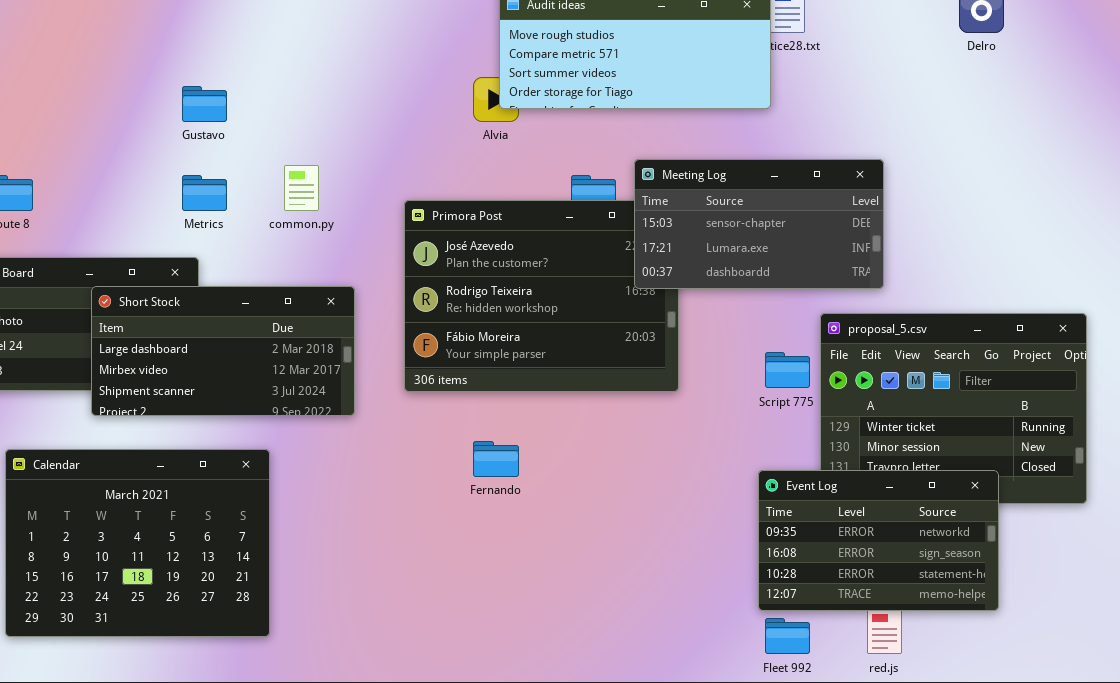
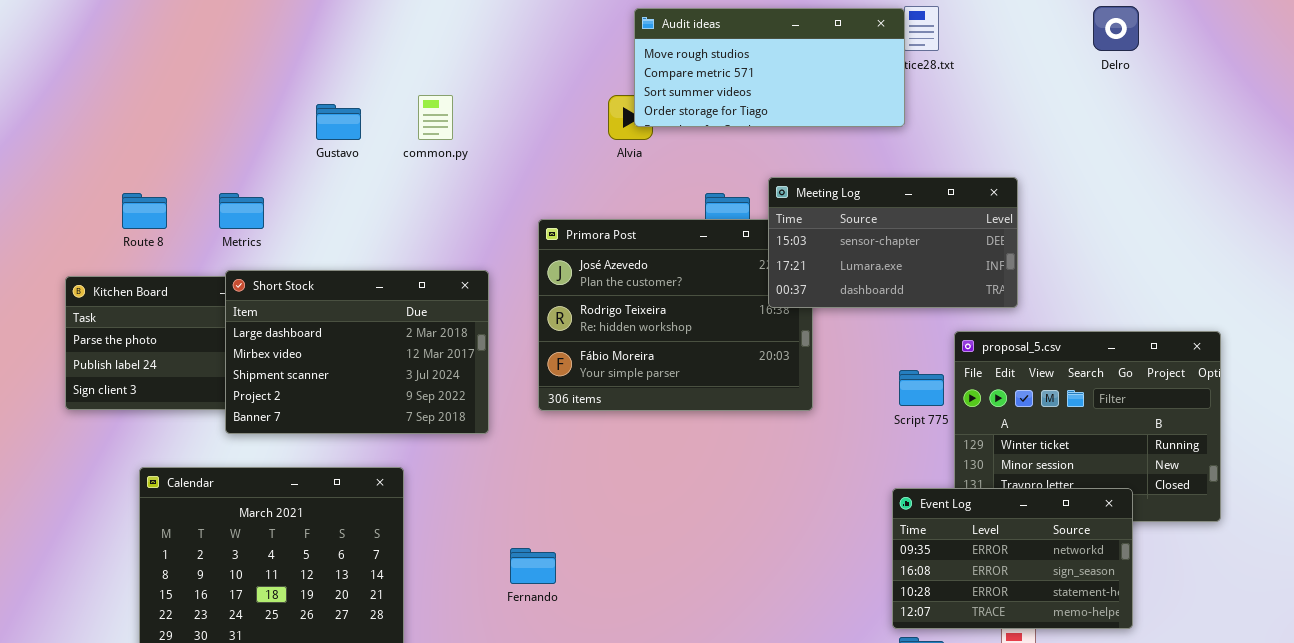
common.py: [284,165,319,211] -> [418,95,453,140], moved
Metrics: [182,175,227,211] -> [219,193,264,229], moved
Short Stock: [91,286,355,416] -> [225,270,489,434], resized
Fernando: [473,441,519,477] -> [510,548,556,584], moved

